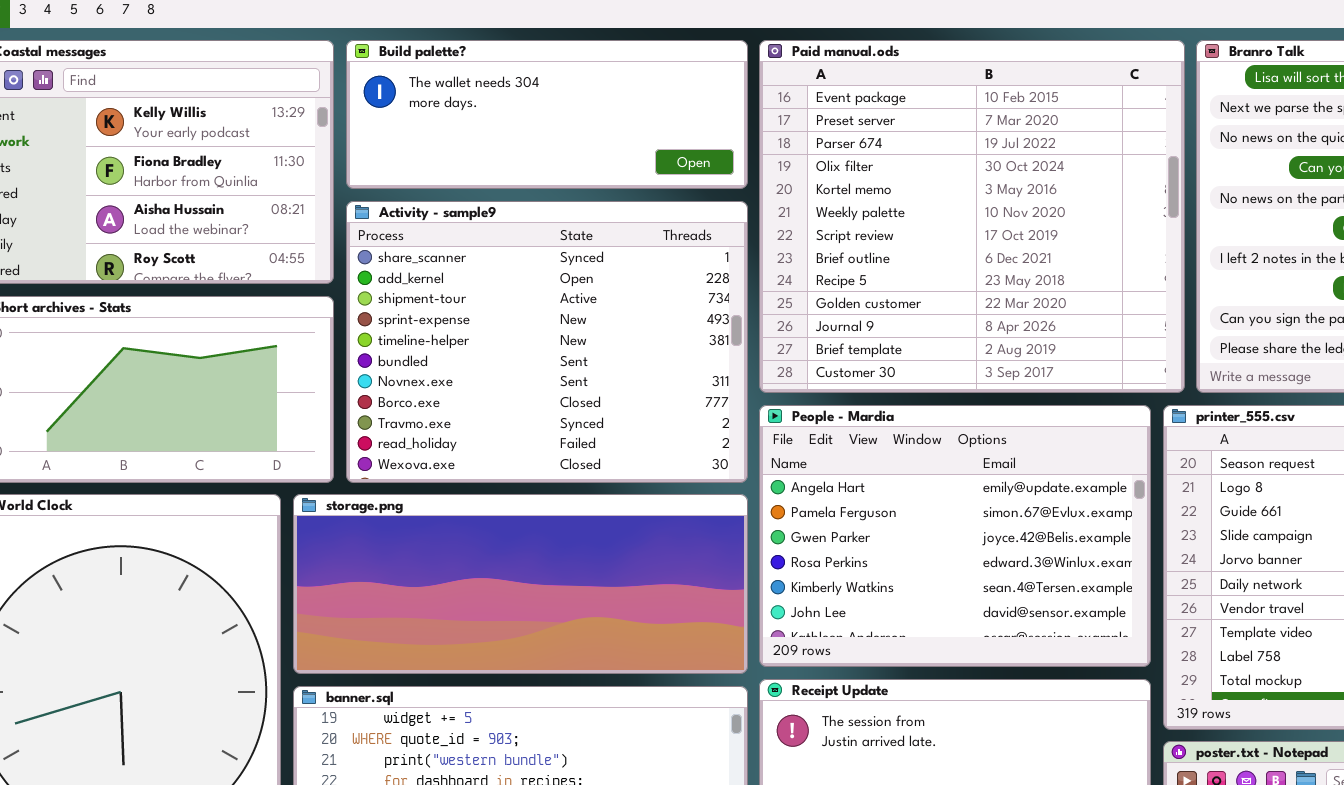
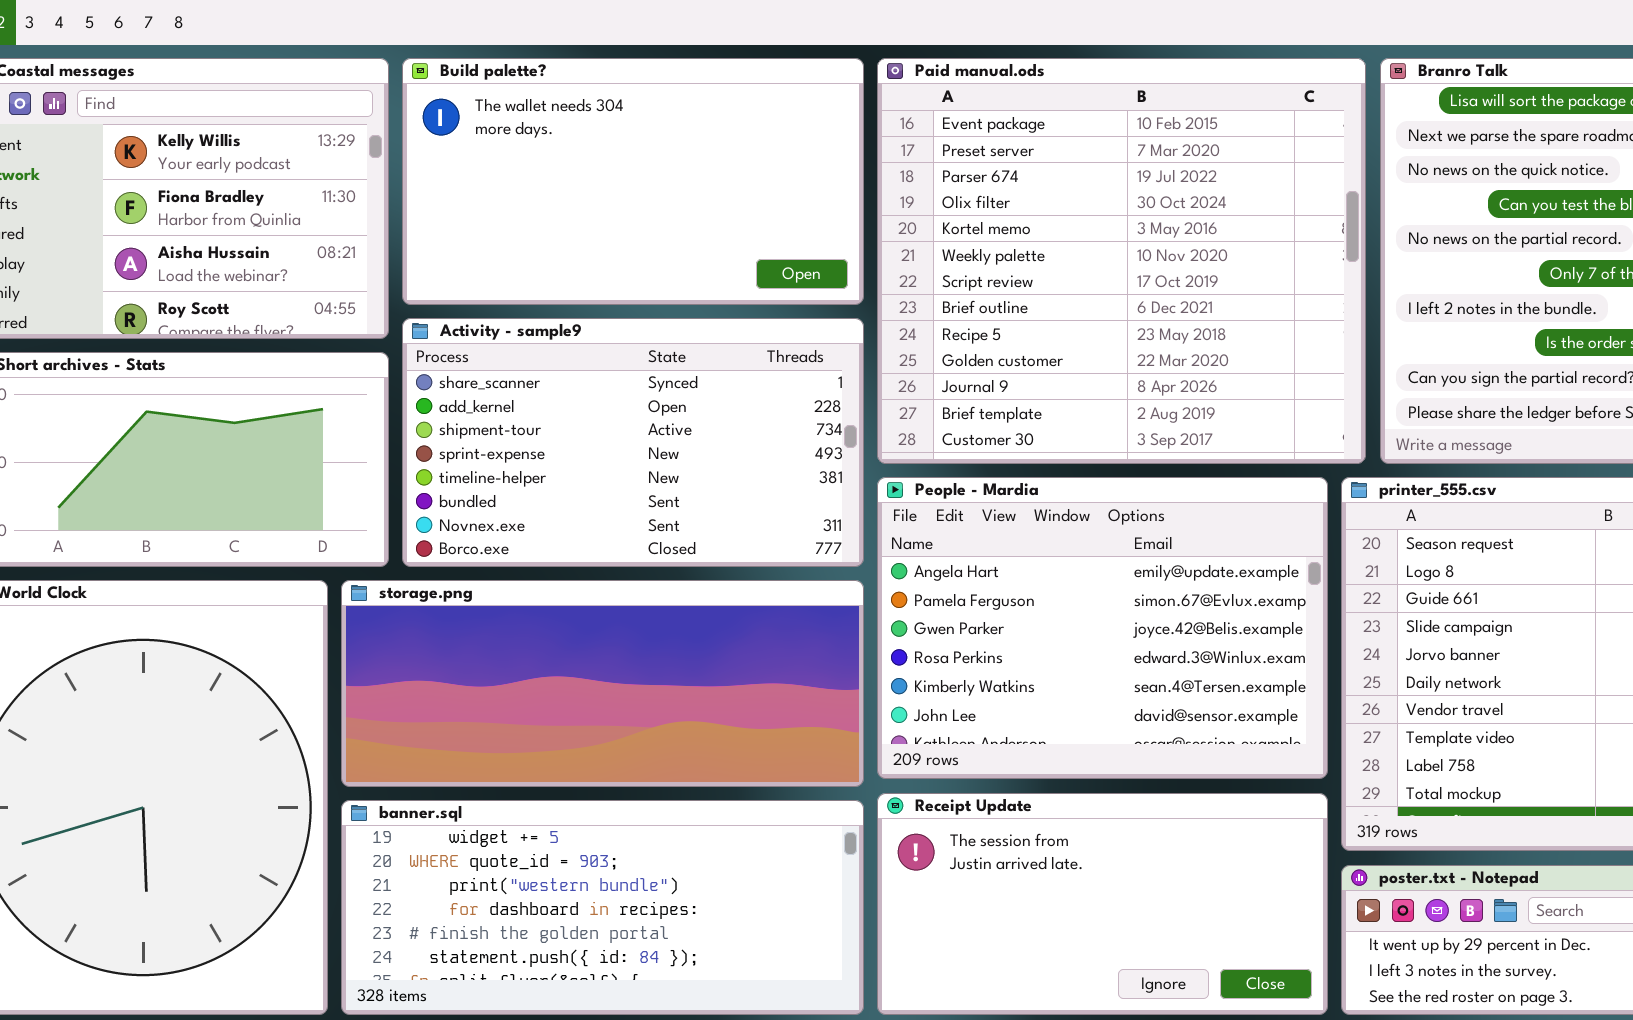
Build palette?: [346,40,748,189] -> [402,58,864,305], resized
Activity - sample9: [346,201,748,483] -> [402,318,864,567], resized

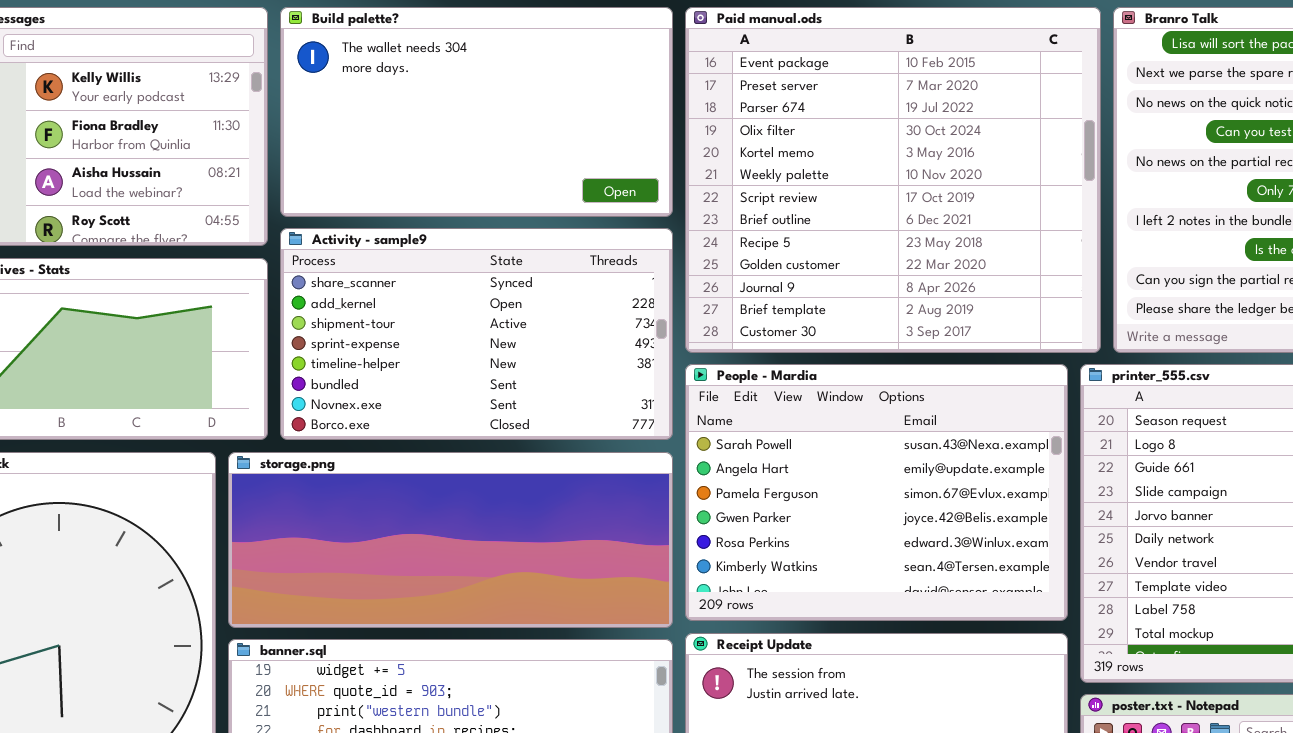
People - Mardia: [877,477,1328,779] -> [685,364,1068,621], scrolled up 1 row

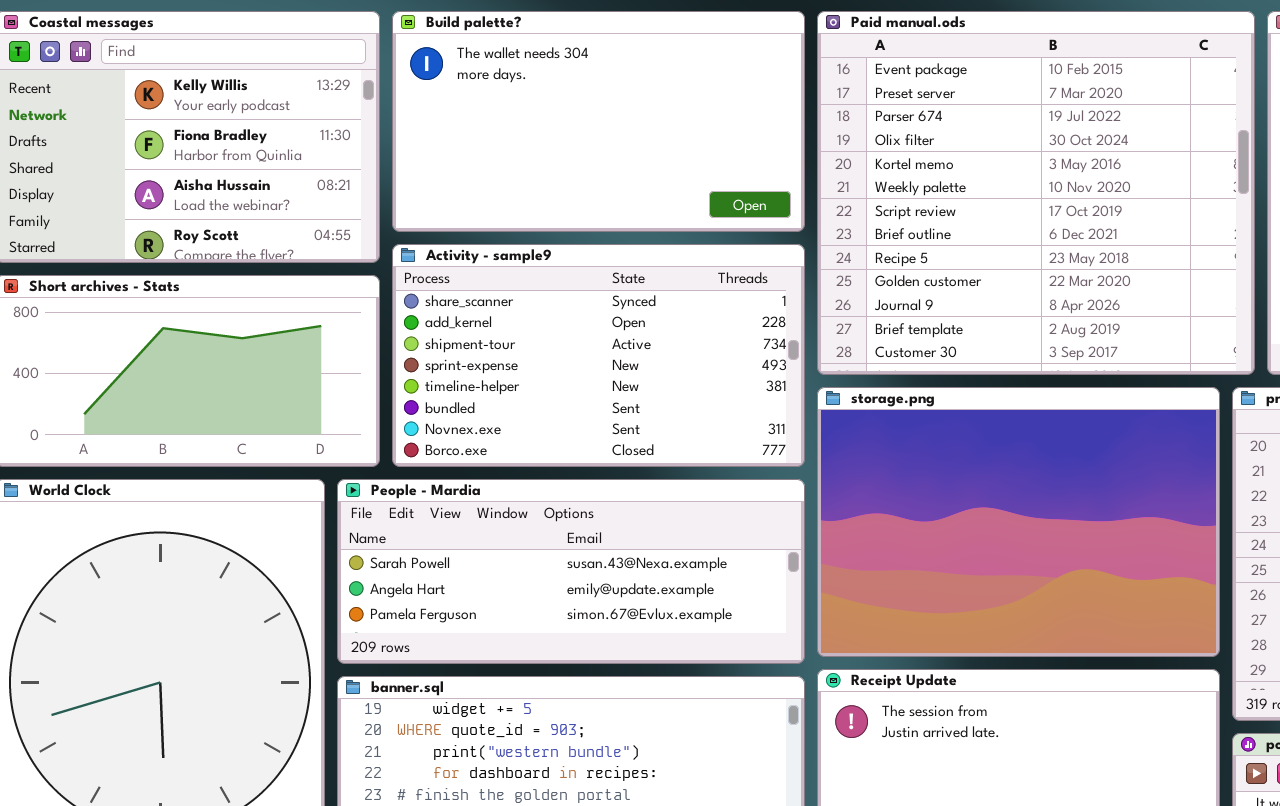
People - Mardia: [685,364,1068,621] -> [337,479,805,664], moved, resized
storage.png: [228,452,673,628] -> [817,387,1220,657], moved, resized

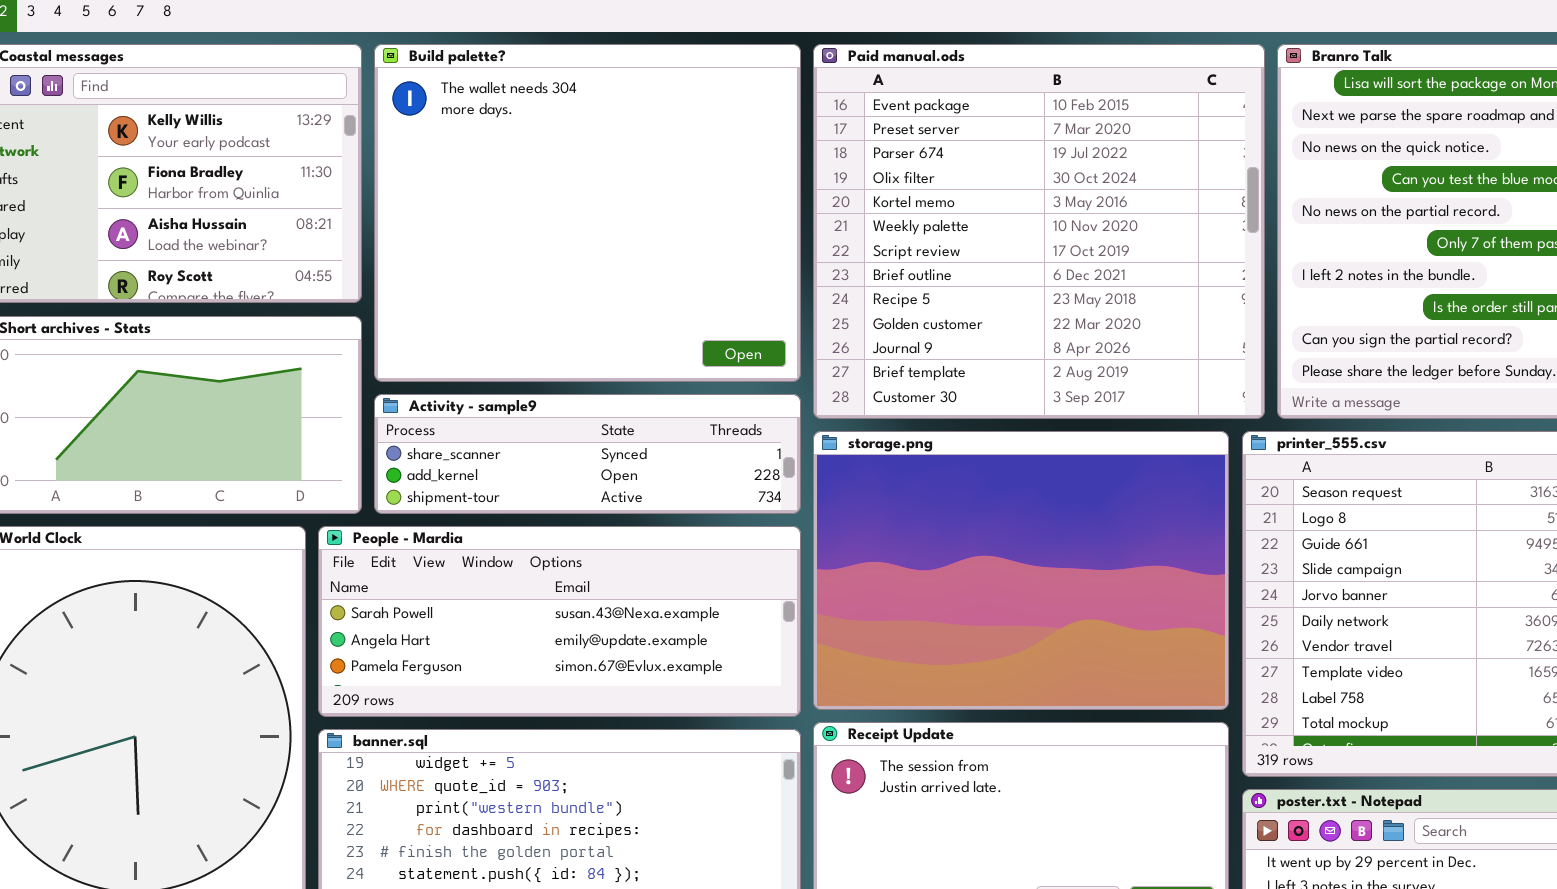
Build palette?: [392,11,805,232] -> [374,44,801,382], resized
Activity - sample9: [392,244,805,467] -> [374,394,801,514], resized

